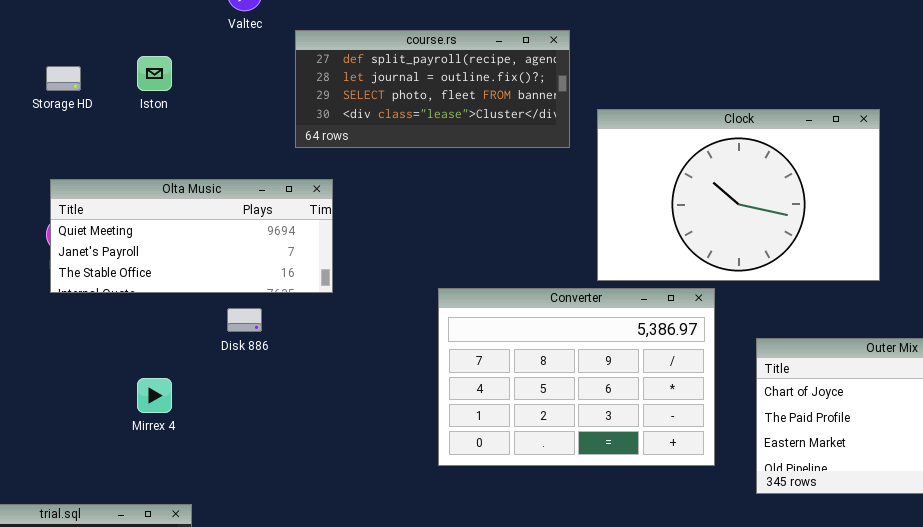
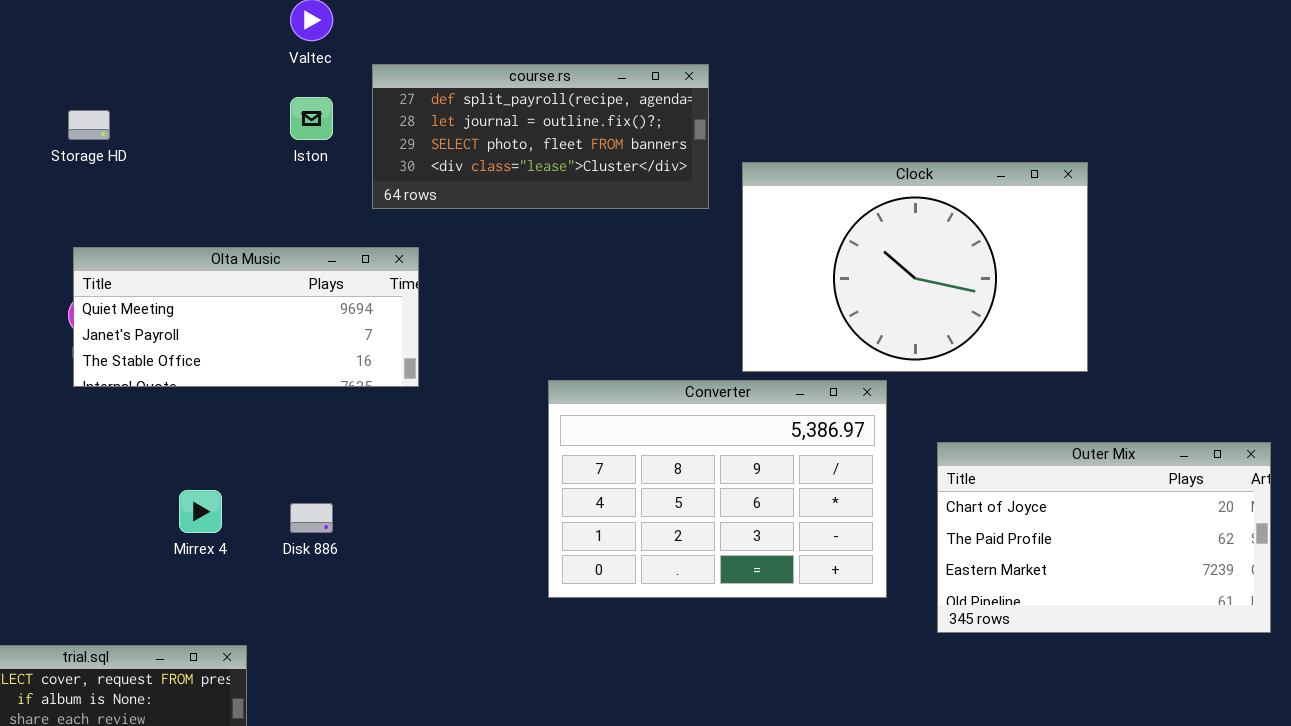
Iston: [137,56,172,91] -> [290,97,333,140], moved
Disk 886: [227,308,262,332] -> [290,503,333,533], moved

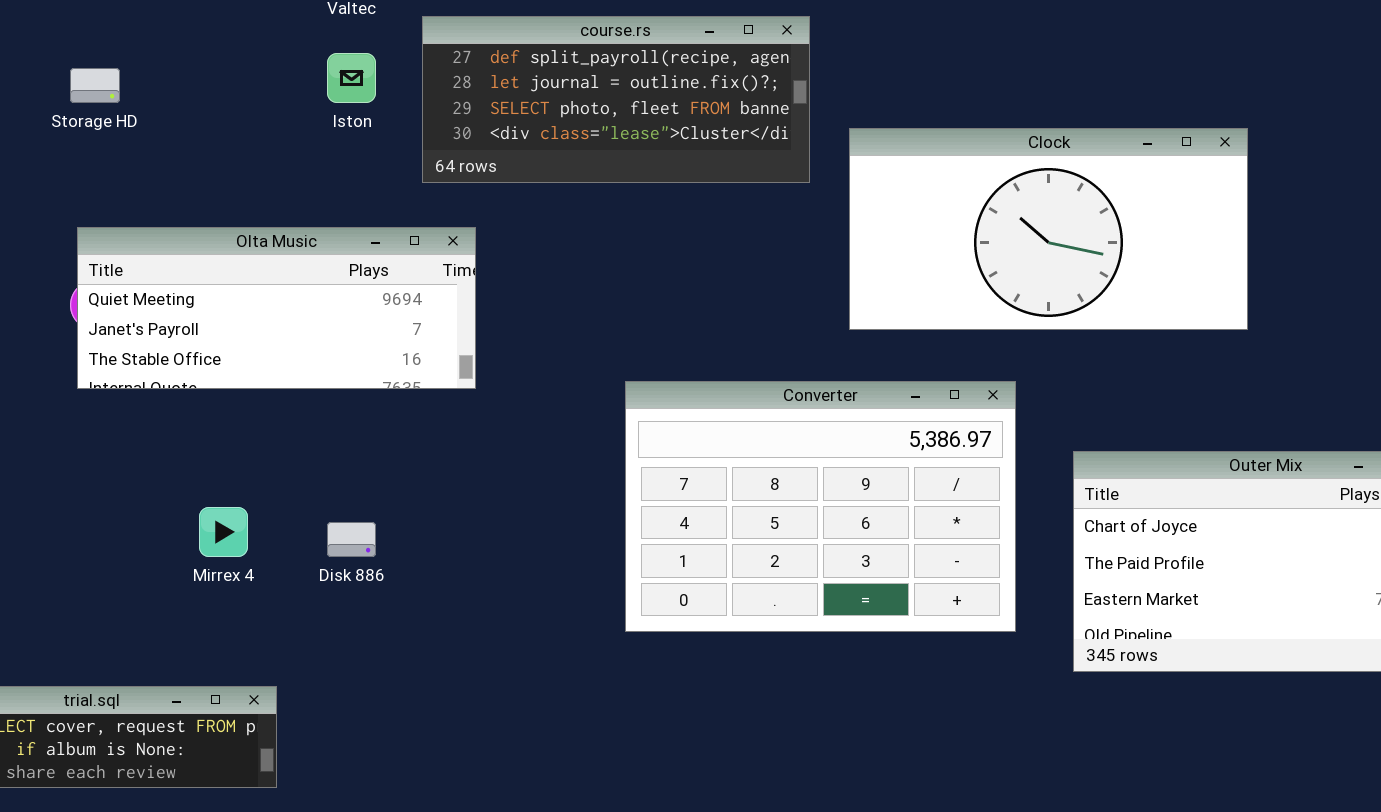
Clock: [742,162,1088,372] -> [849,128,1248,330], resized

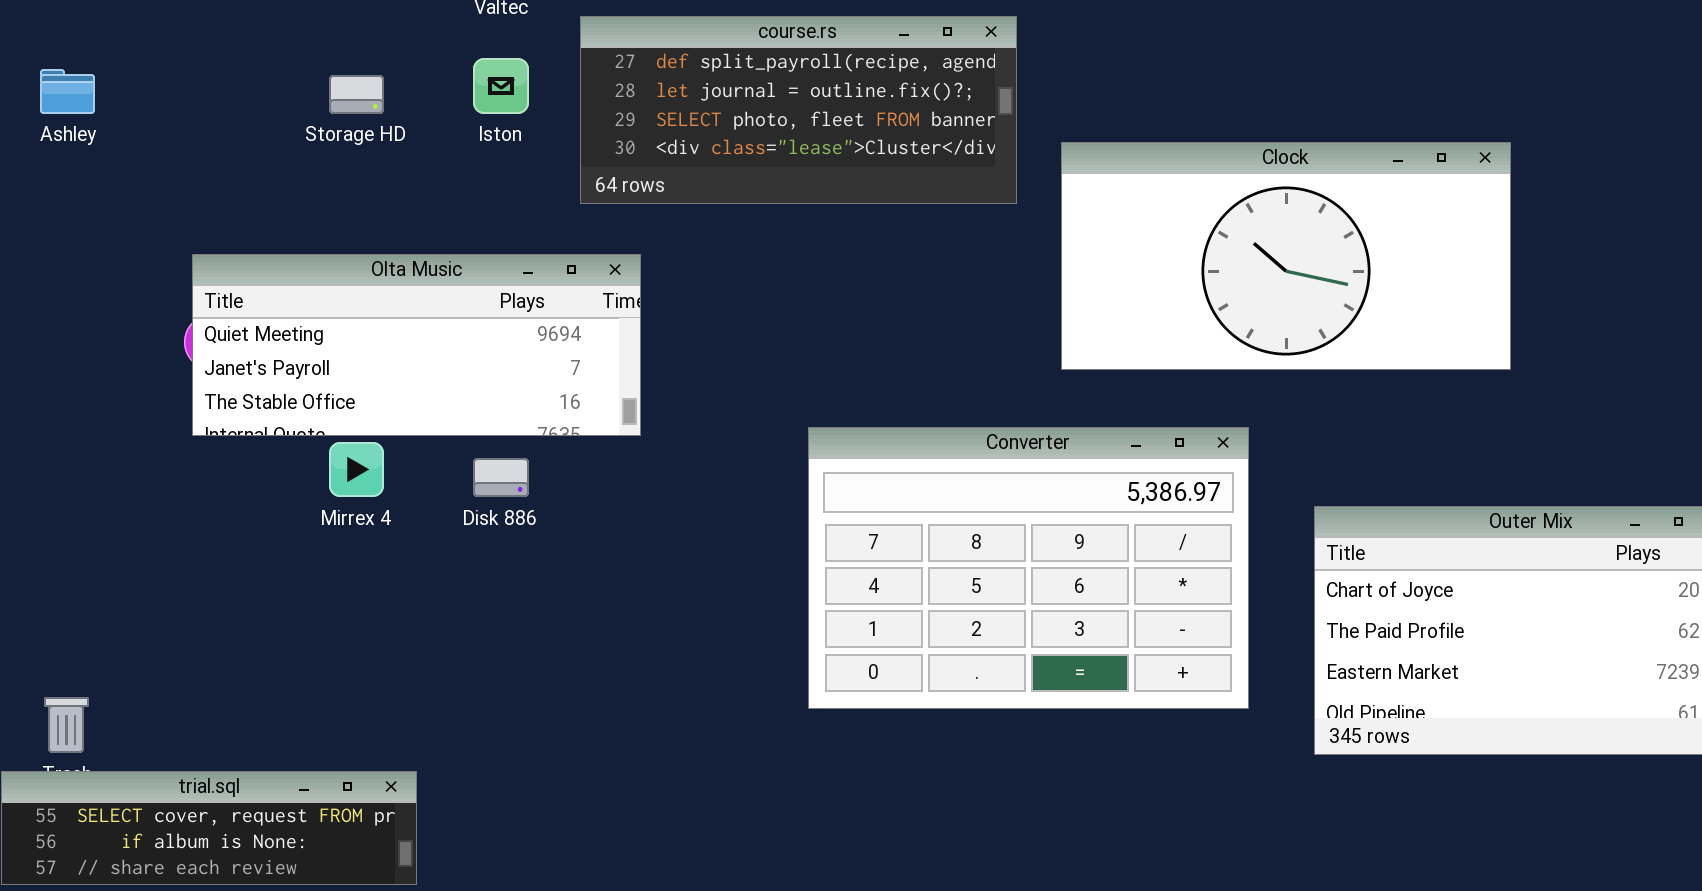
Storage HD: [70,68,120,103] -> [329,75,384,114], moved
Mirrex 4: [199,507,248,557] -> [329,442,384,497], moved
Disk 886: [327,522,376,557] -> [473,458,529,497], moved

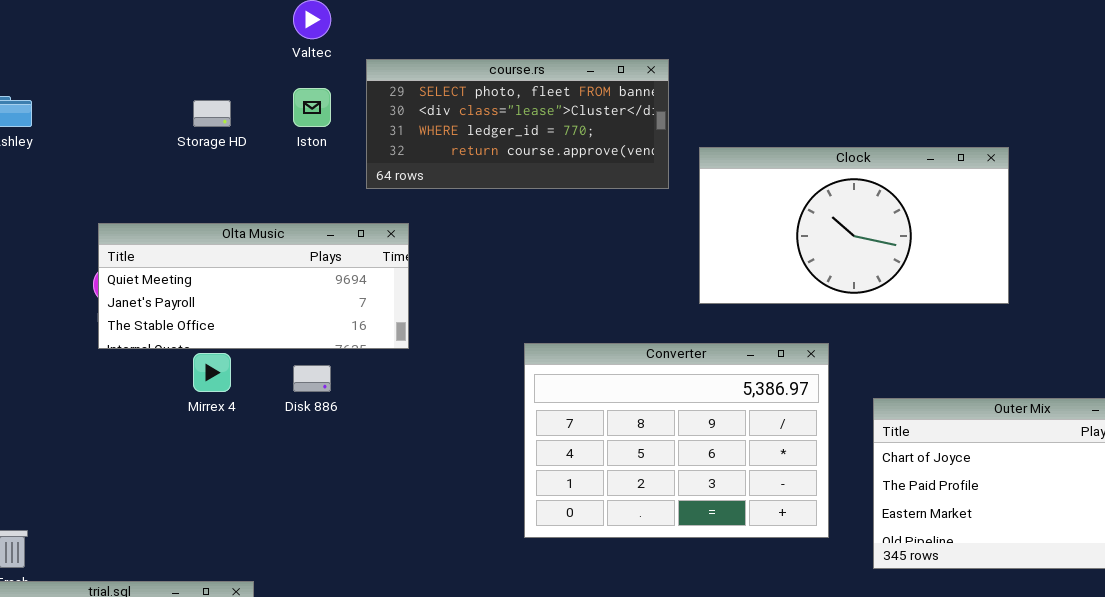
course.rs: [580,16,1017,204] -> [366,59,669,189], scrolled down 2 rows

